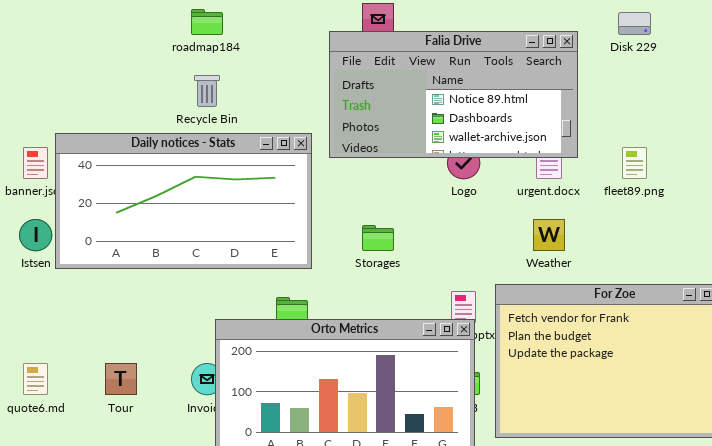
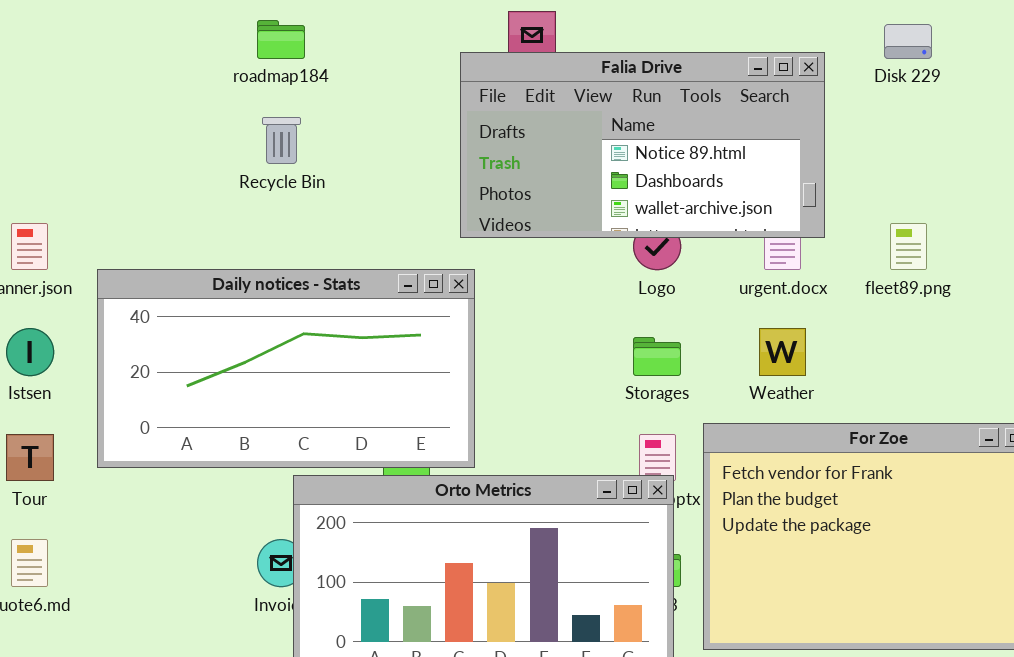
Daily notices - Stats: [55,133,312,269] -> [97,269,475,468], moved
Storages: [362,225,394,251] -> [633,337,681,376], moved
Tour: [105,363,137,395] -> [6,434,54,481], moved

